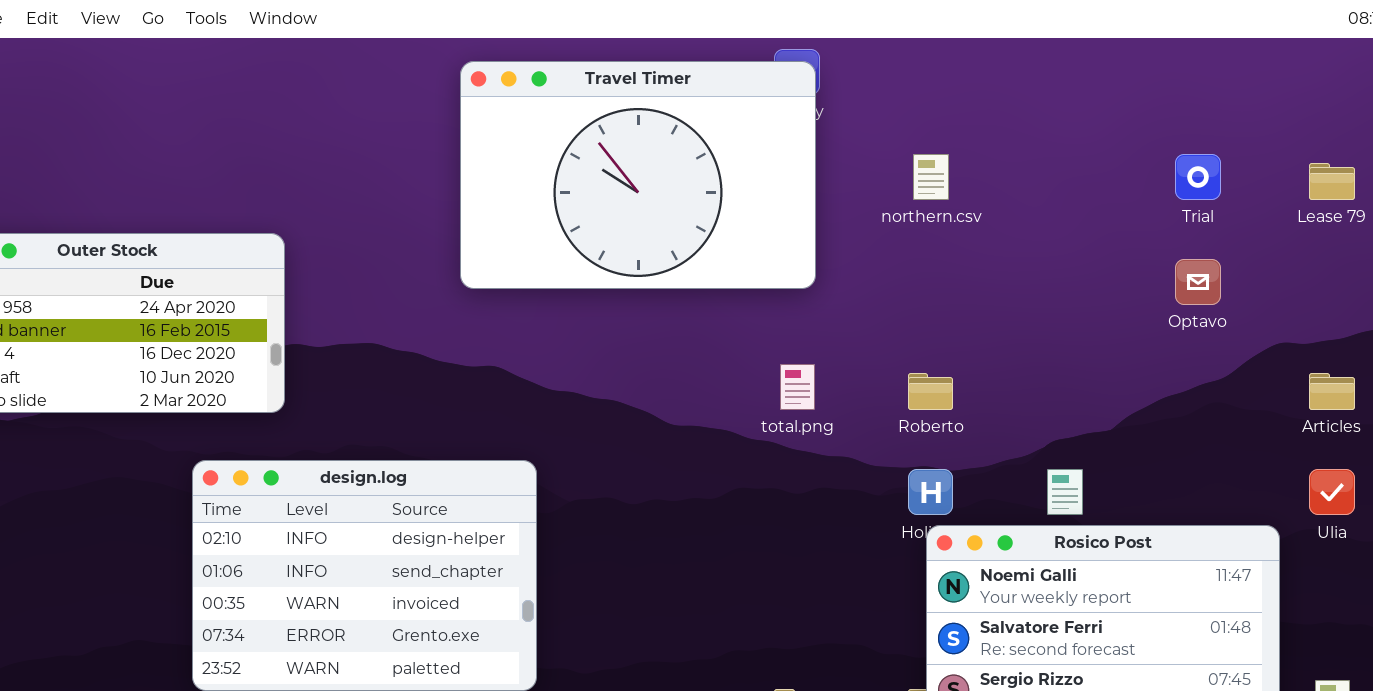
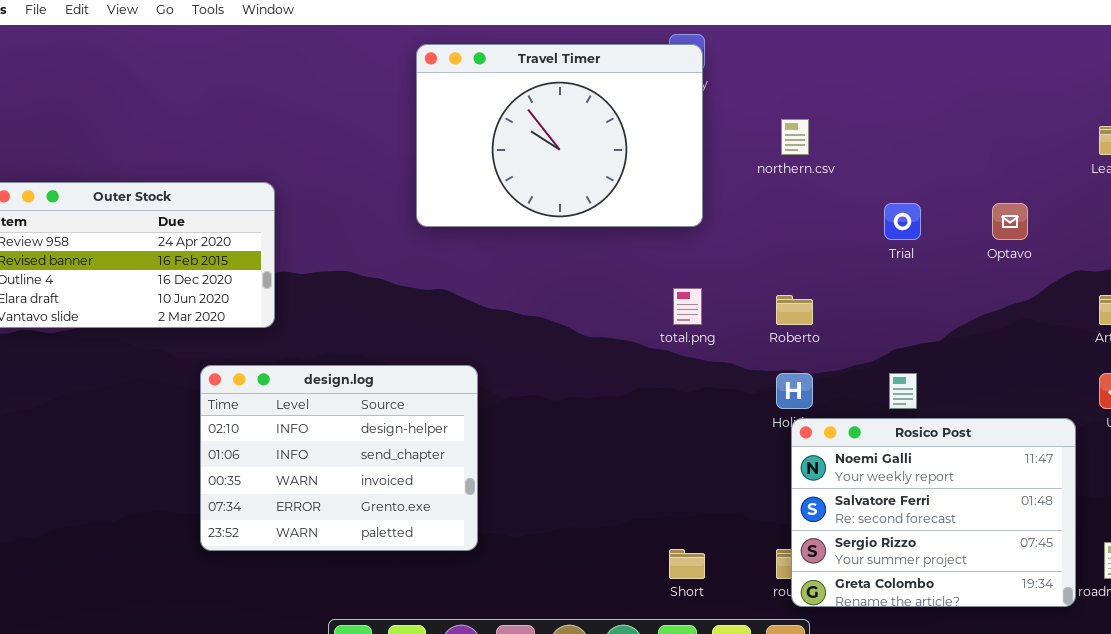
Trial: [1175,154,1221,200] -> [884,203,921,240], moved

